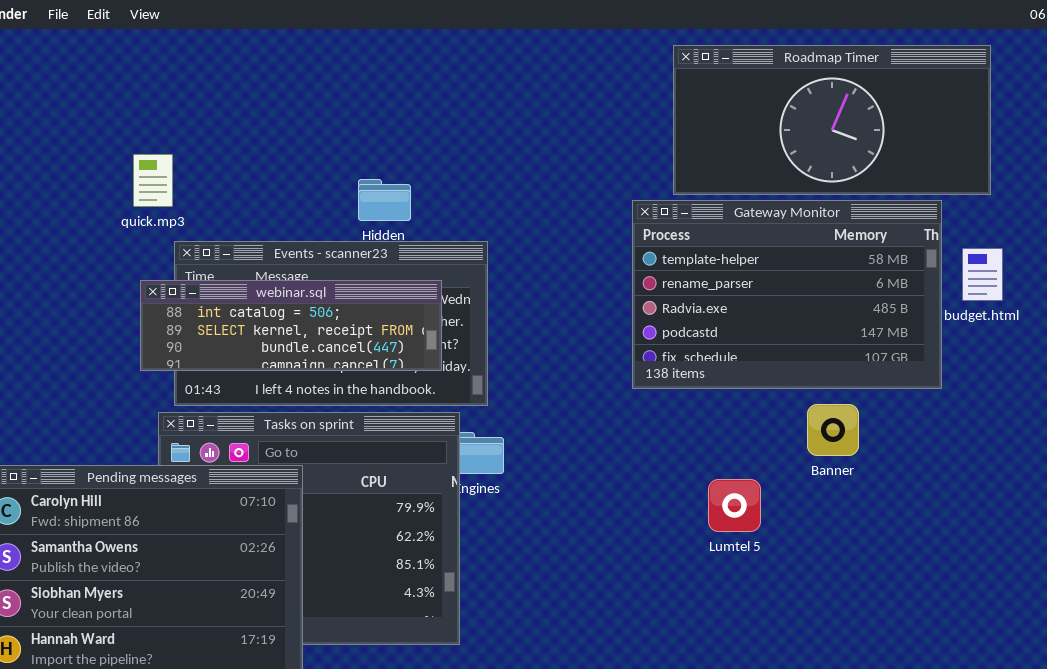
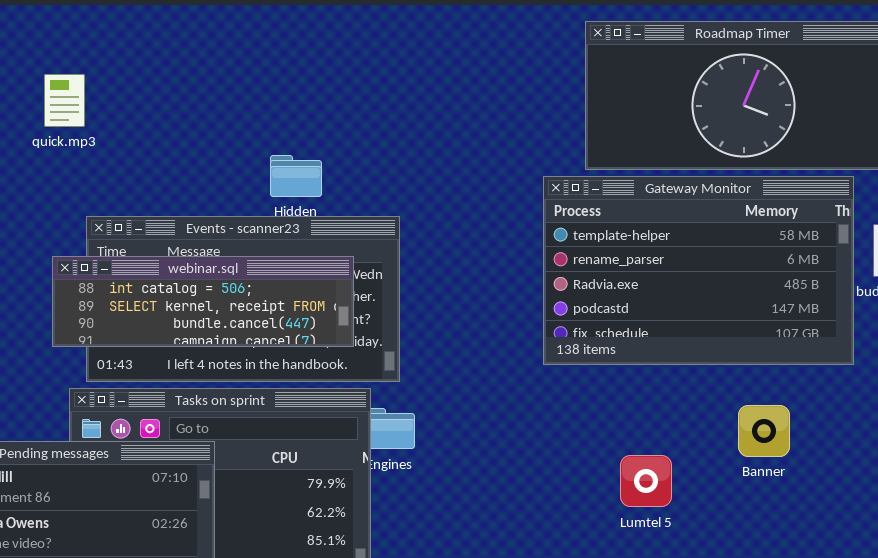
quick.mp3: [133,154,173,207] -> [44,74,85,127], moved
Banner: [807,404,859,456] -> [738,405,790,457], moved

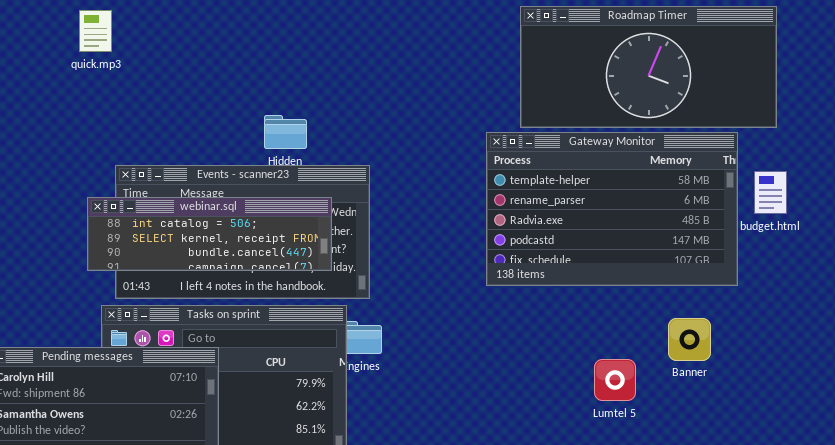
quick.mp3: [44,74,85,127] -> [79,10,112,52], moved
Banner: [738,405,790,457] -> [668,318,711,361], moved
Lumtel 5: [620,455,672,507] -> [594,359,636,401], moved

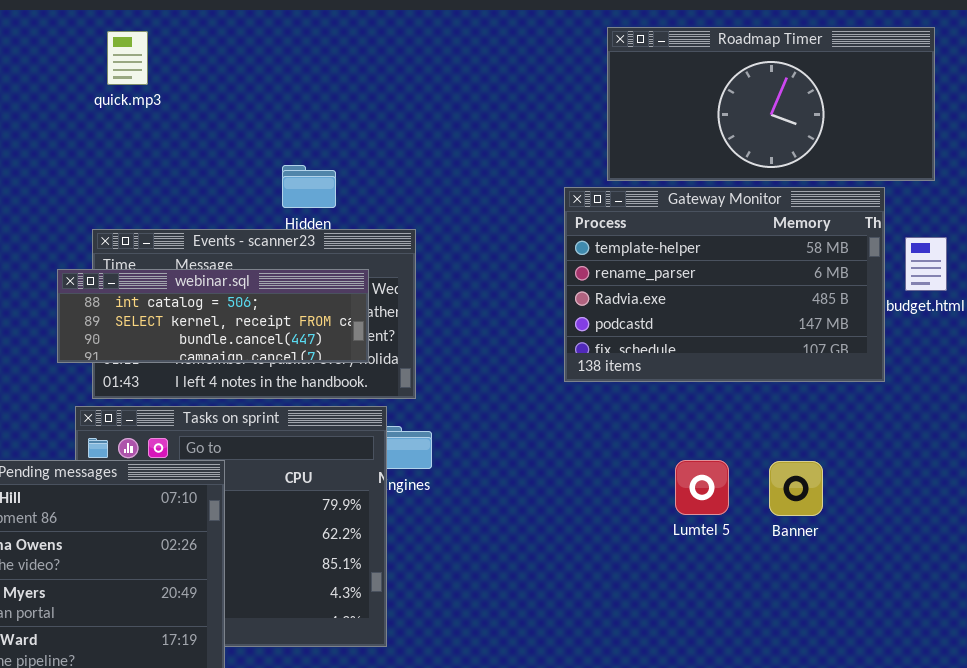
quick.mp3: [79,10,112,52] -> [107,31,148,85], moved
Banner: [668,318,711,361] -> [769,461,823,516], moved
Lumtel 5: [594,359,636,401] -> [675,460,729,515], moved

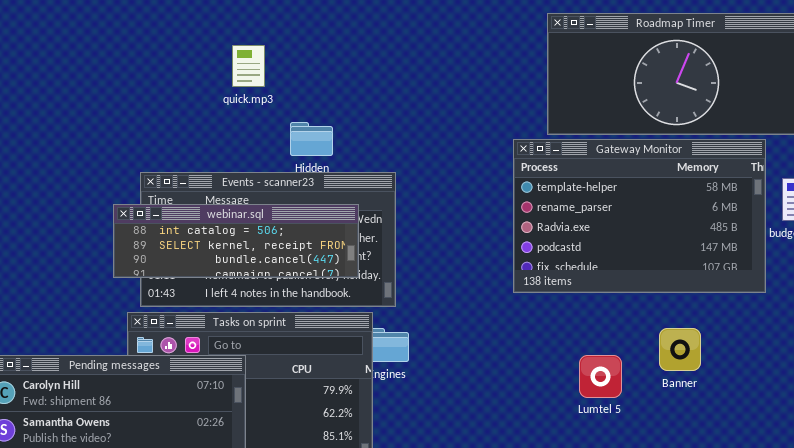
quick.mp3: [107,31,148,85] -> [232,45,265,87], moved
Lumtel 5: [675,460,729,515] -> [579,355,622,398], moved
Banner: [769,461,823,516] -> [659,328,701,371], moved

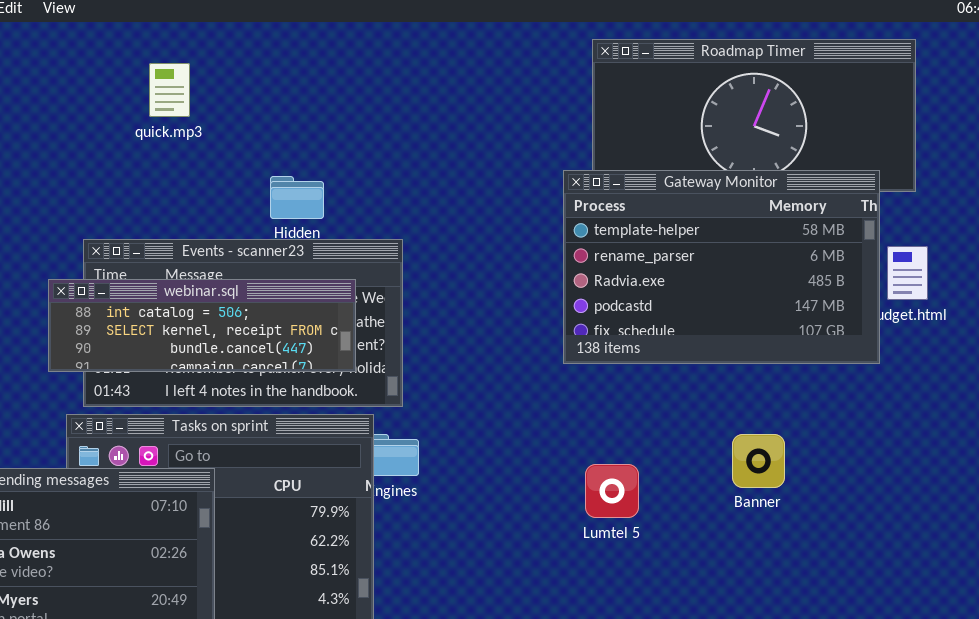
quick.mp3: [232,45,265,87] -> [149,63,190,117], moved
Gateway Monitor: [513,139,766,293] -> [563,170,880,364], moved
Lumtel 5: [579,355,622,398] -> [585,464,639,518], moved

